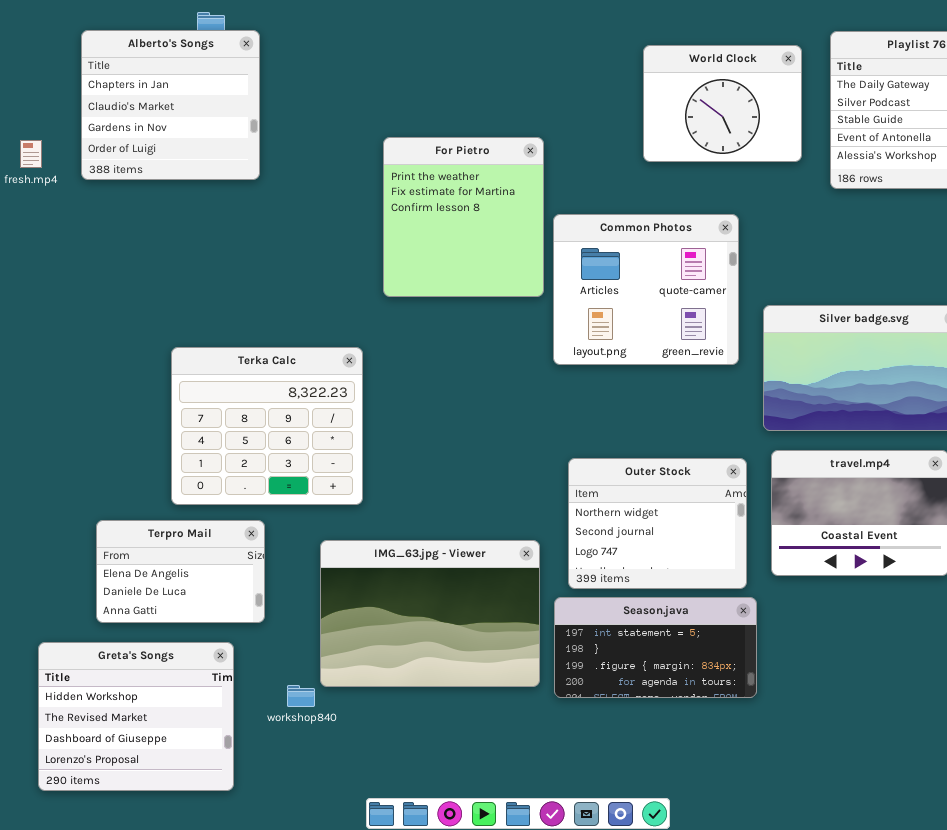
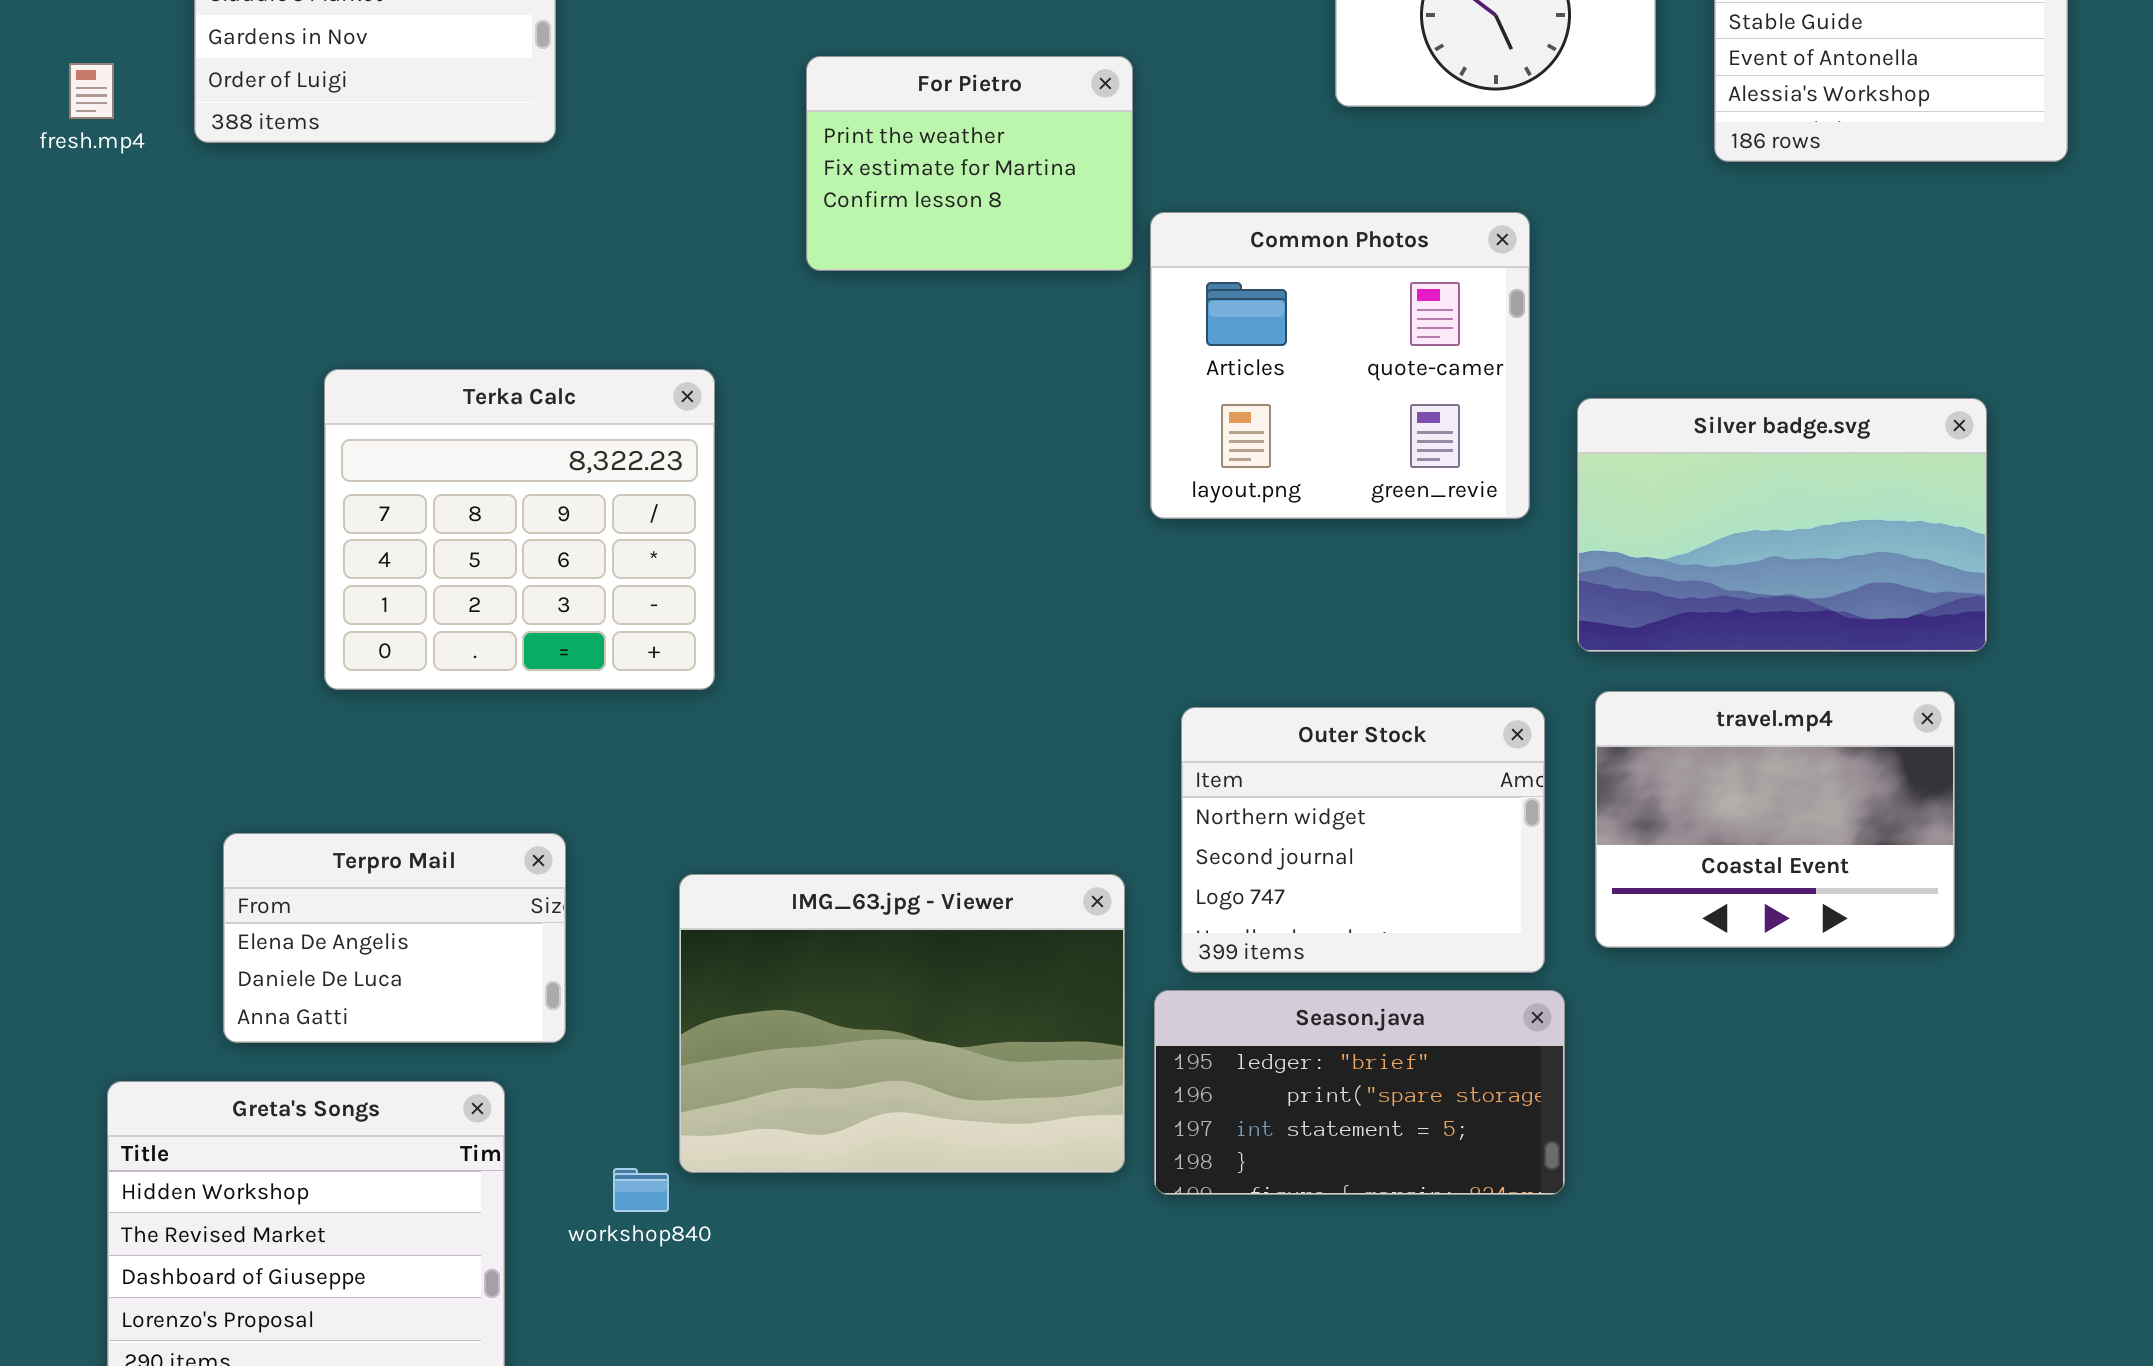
For Pietro: [383,137,544,297] -> [806,56,1133,271], resized
Terka Calc: [171,347,363,505] -> [324,369,715,690], moved
Season.java: [554,597,757,698] -> [1154,990,1565,1195], scrolled up 2 rows

